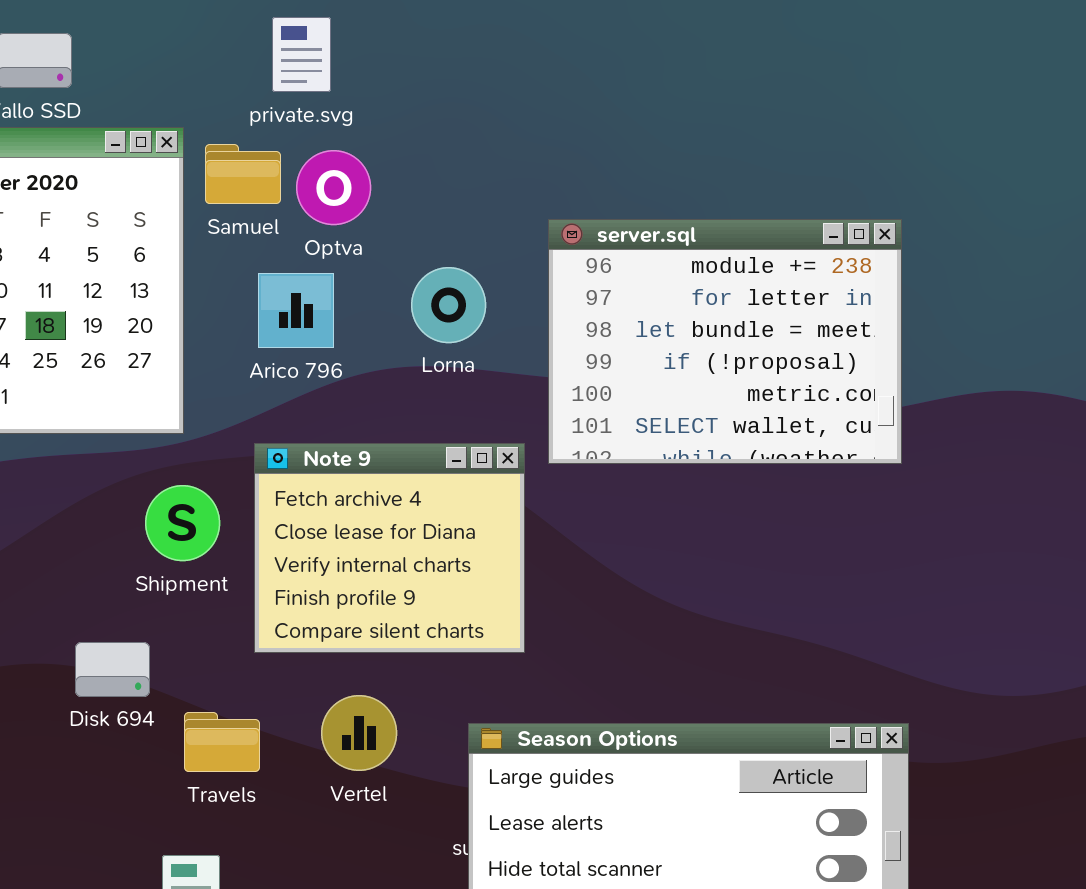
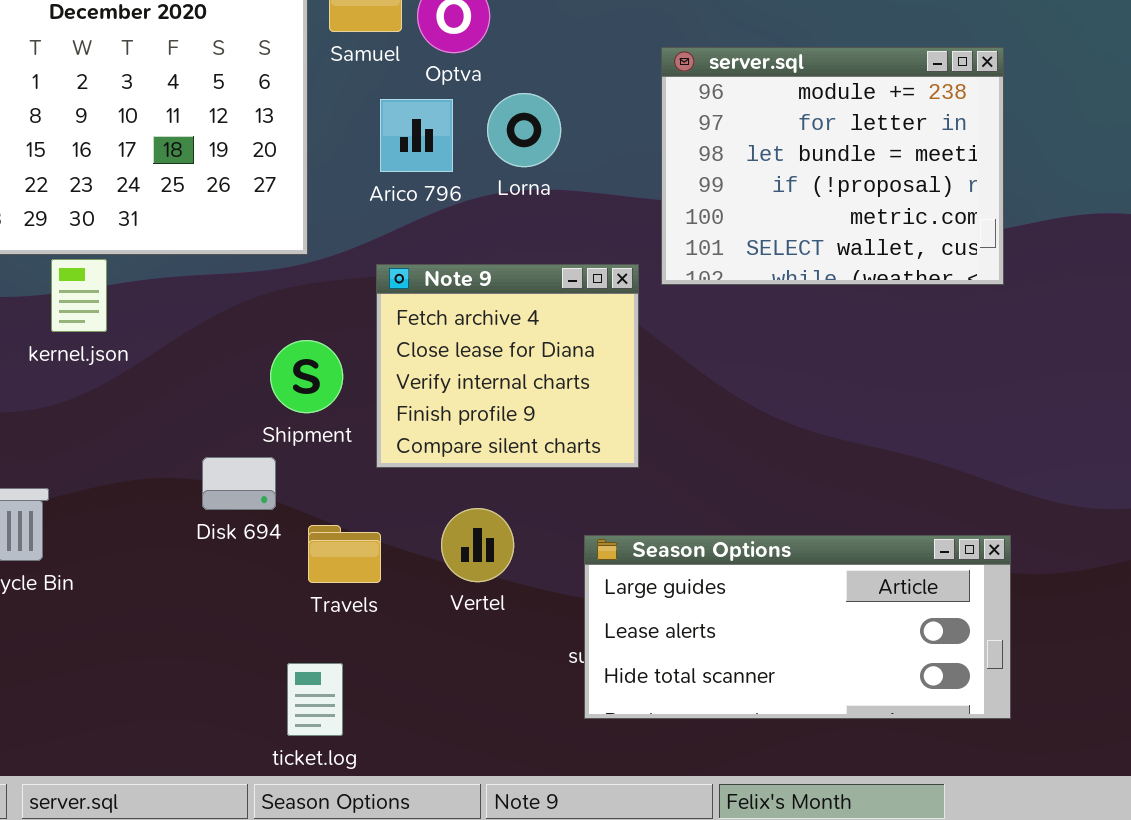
Lorna: [411,267,486,343] -> [487,93,561,167], moved
Shipment: [145,485,220,561] -> [270,340,343,413], moved

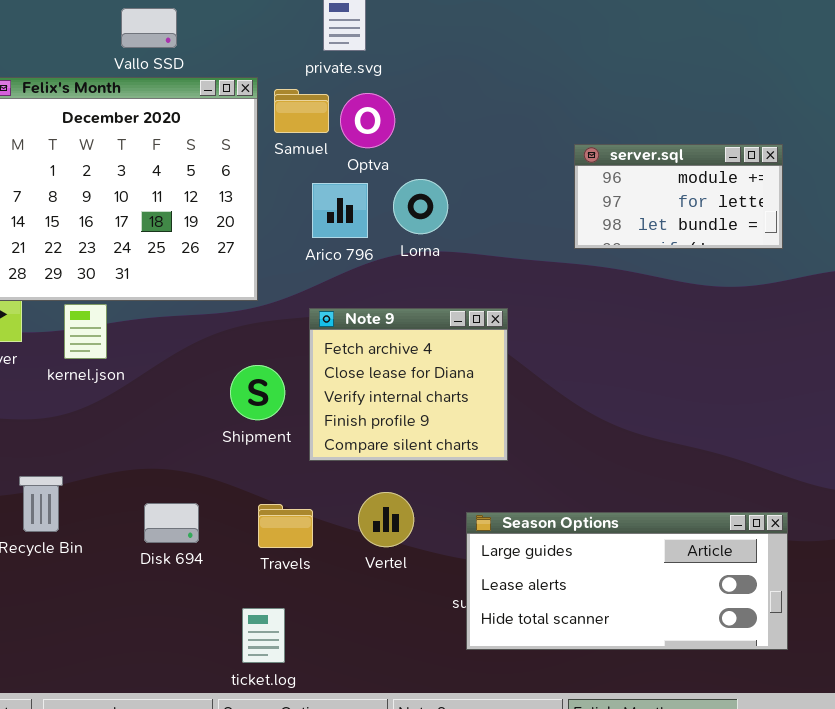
server.sql: [661,47,1004,285] -> [574,144,783,249], resized
Disk 694: [202,457,276,510] -> [144,503,199,543], moved

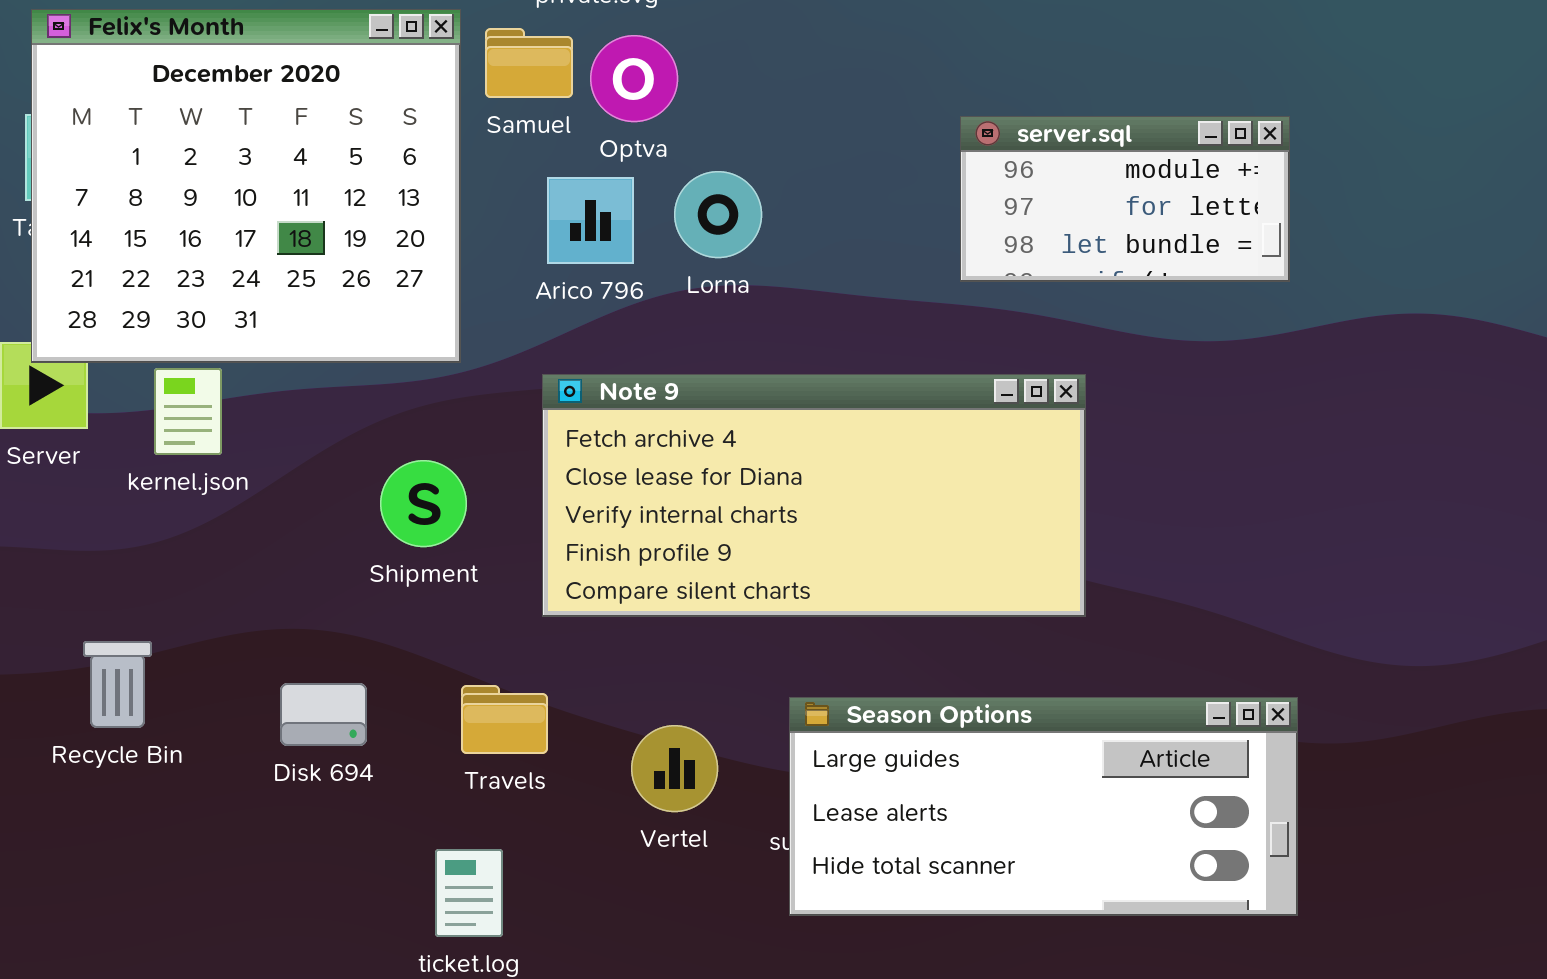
Note 9: [309,308,508,461] -> [542,374,1086,617], resized
Shipment: [230,365,285,420] -> [380,460,467,547], moved
Vertel: [358,492,414,547] -> [631,725,718,812], moved

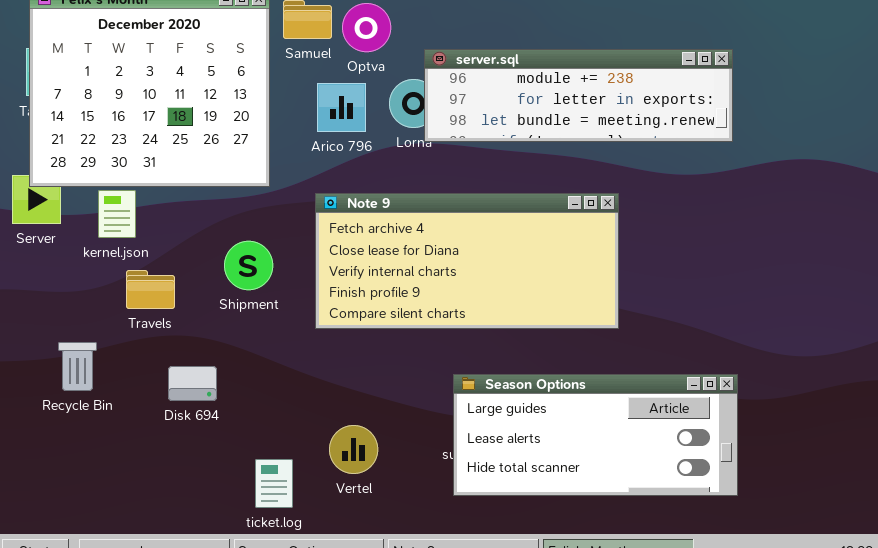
server.sql: [960,116,1290,282] -> [424,49,733,142], resized
Travels: [461,685,548,754] -> [126,270,175,309], moved
Vertel: [631,725,718,812] -> [329,425,378,474], moved

